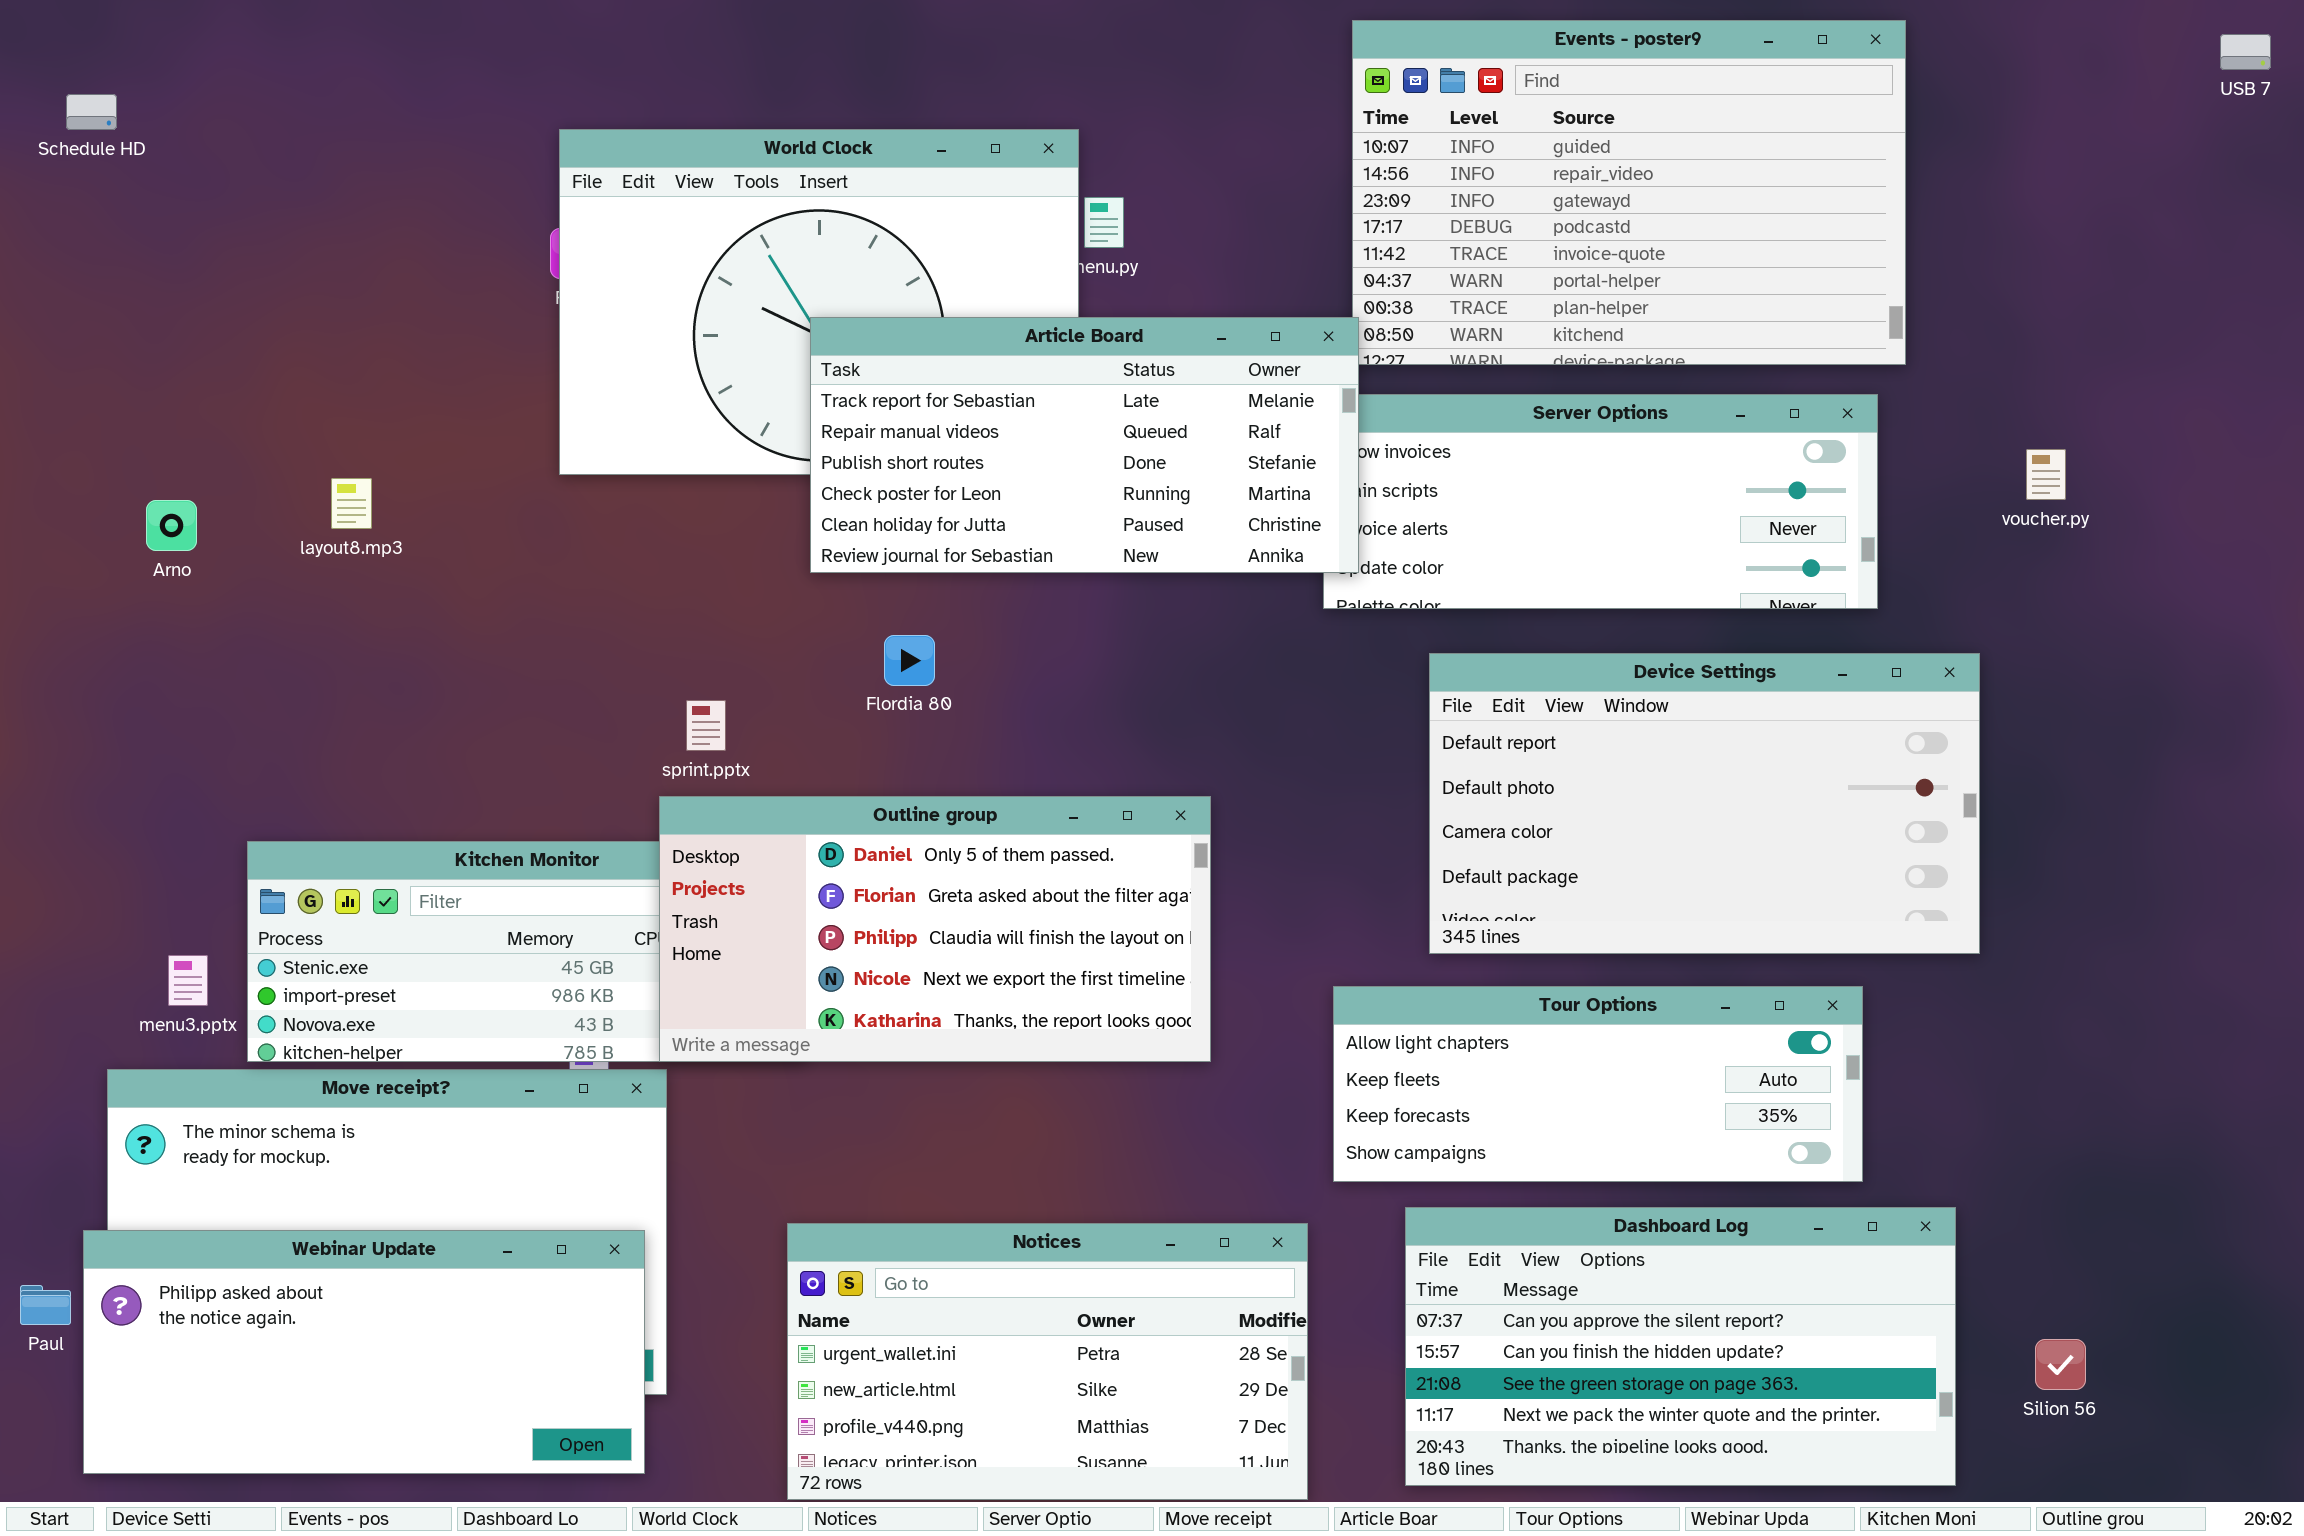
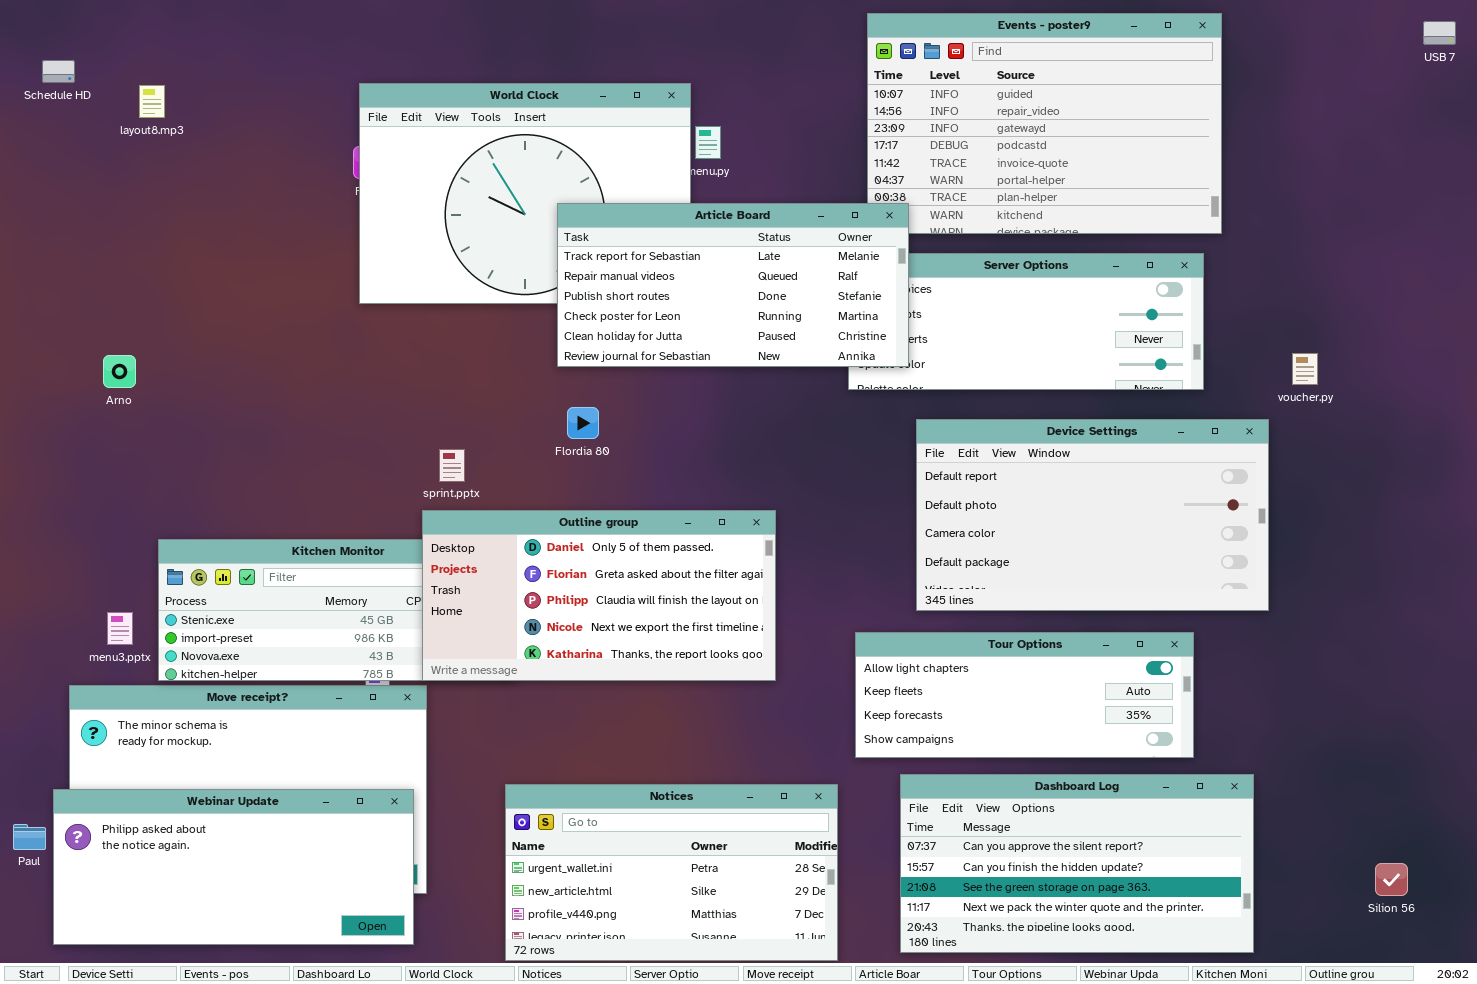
Article Board: [810,317,1359,573] -> [557,203,909,367], moved
voucher.py: [2026,449,2066,500] -> [1292,353,1318,385], moved
layout8.mp3: [331,478,372,529] -> [139,85,165,118], moved
Arno: [146,500,197,551] -> [103,355,136,388], moved
Silion 56: [2035,1339,2086,1390] -> [1375,863,1408,896], moved

